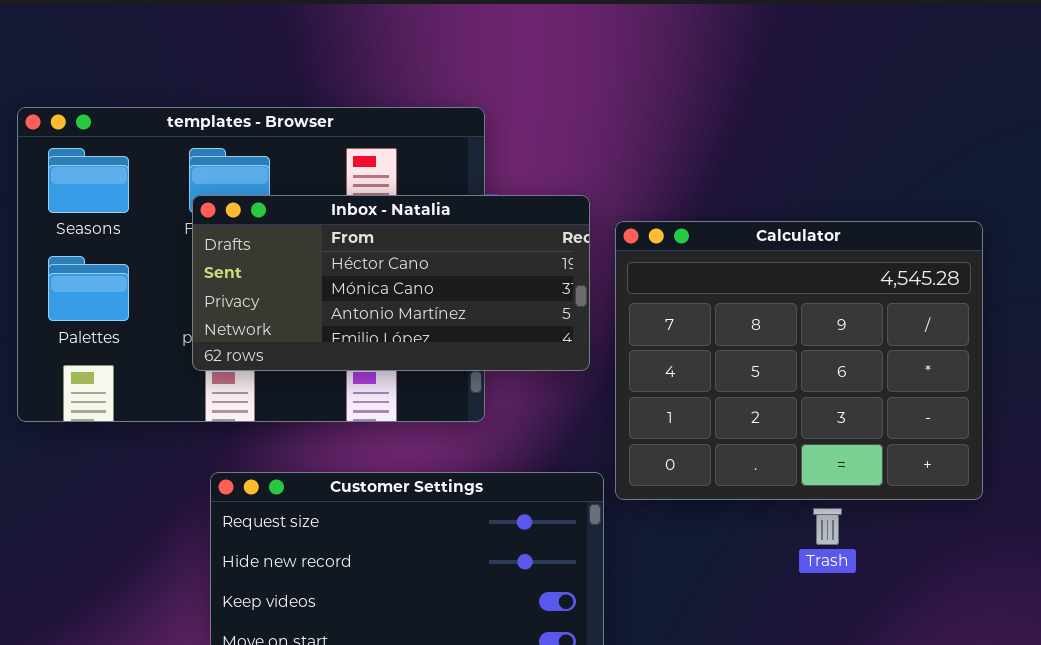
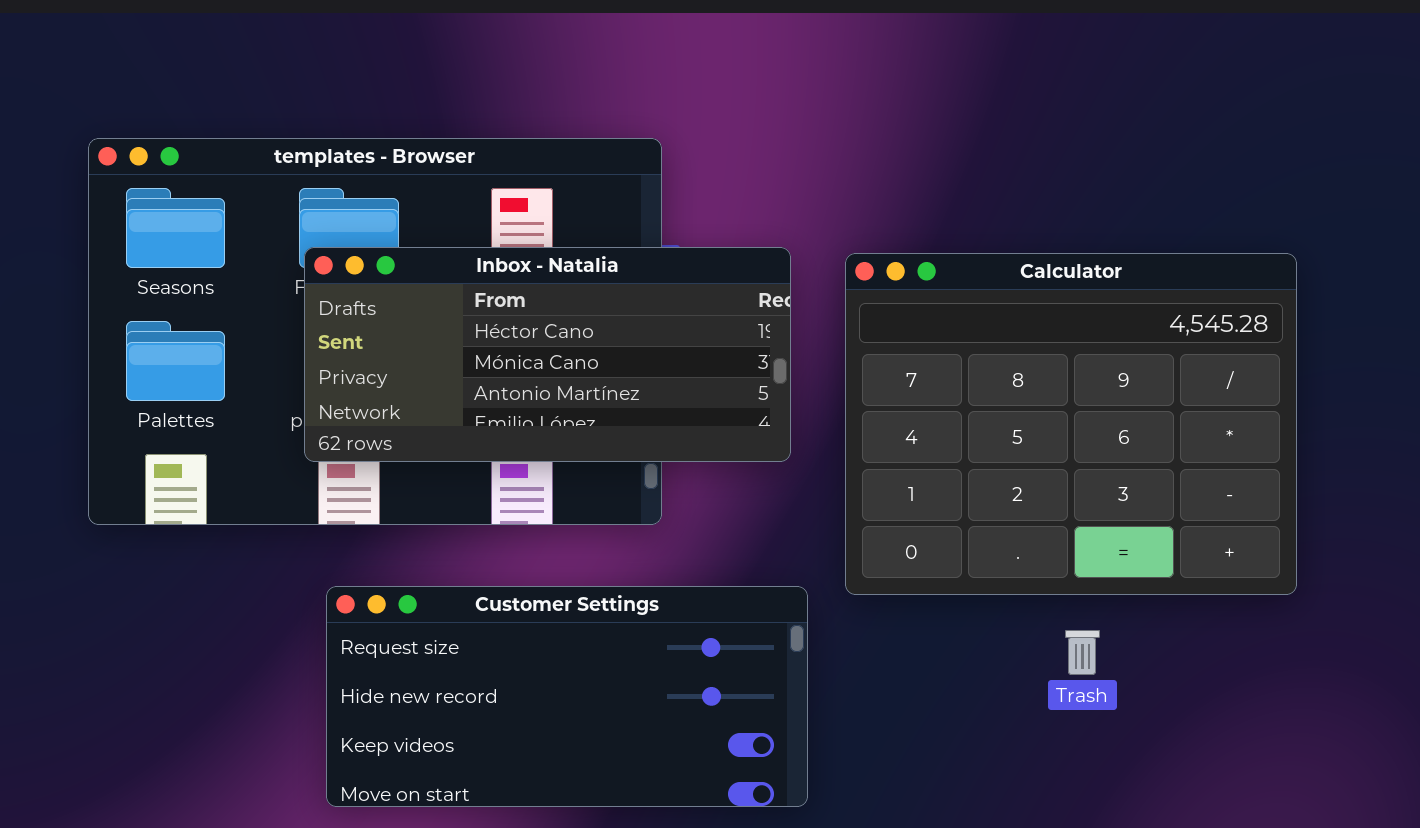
Calculator: [615,221,983,500] -> [845,253,1297,595], moved

